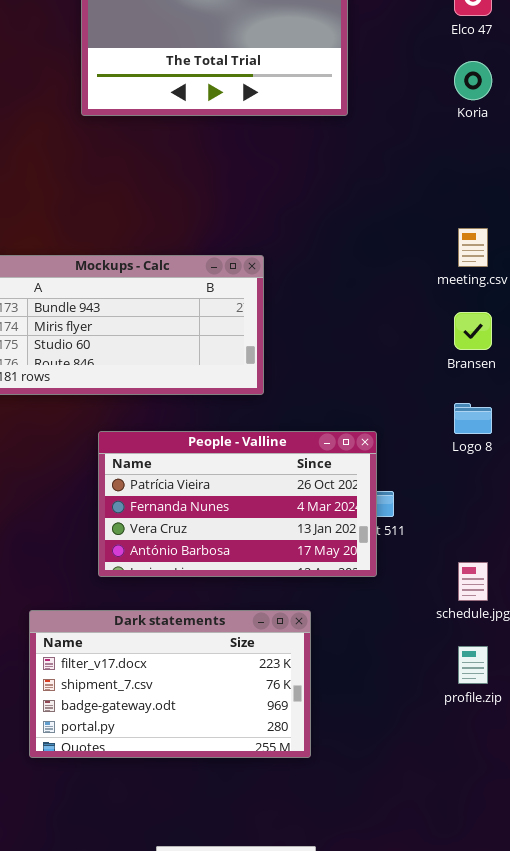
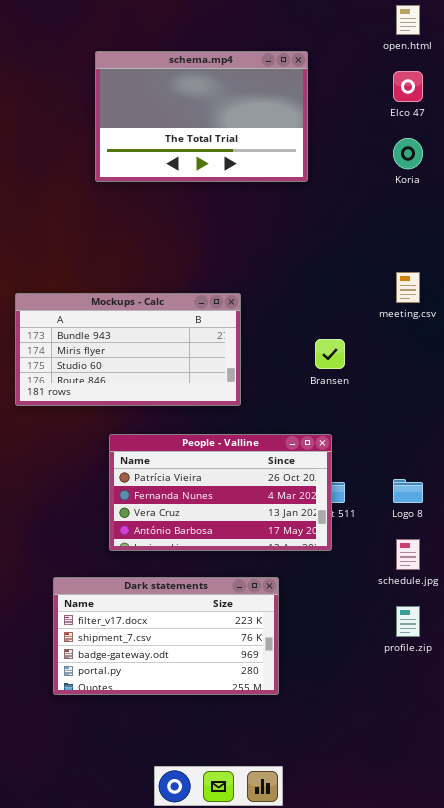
Bransen: [454,312,492,350] -> [315,339,345,369], moved
Logo 8: [454,403,492,434] -> [393,479,423,503], moved

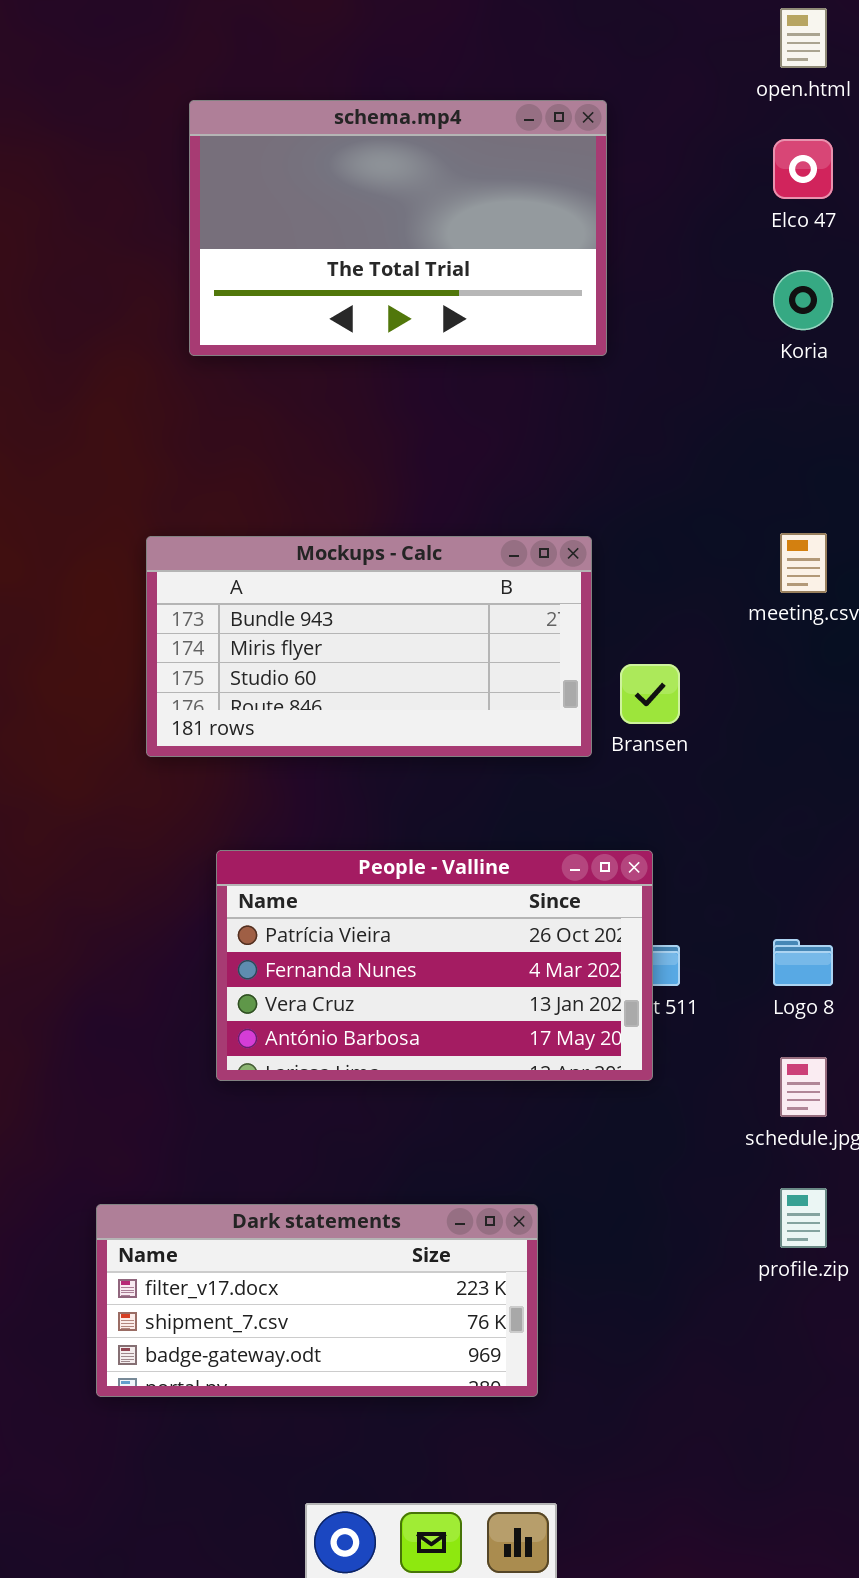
Mockups - Calc: [15,293,241,406] -> [146,536,592,757], moved
Dark statements: [53,577,279,695] -> [96,1204,538,1397], moved, resized

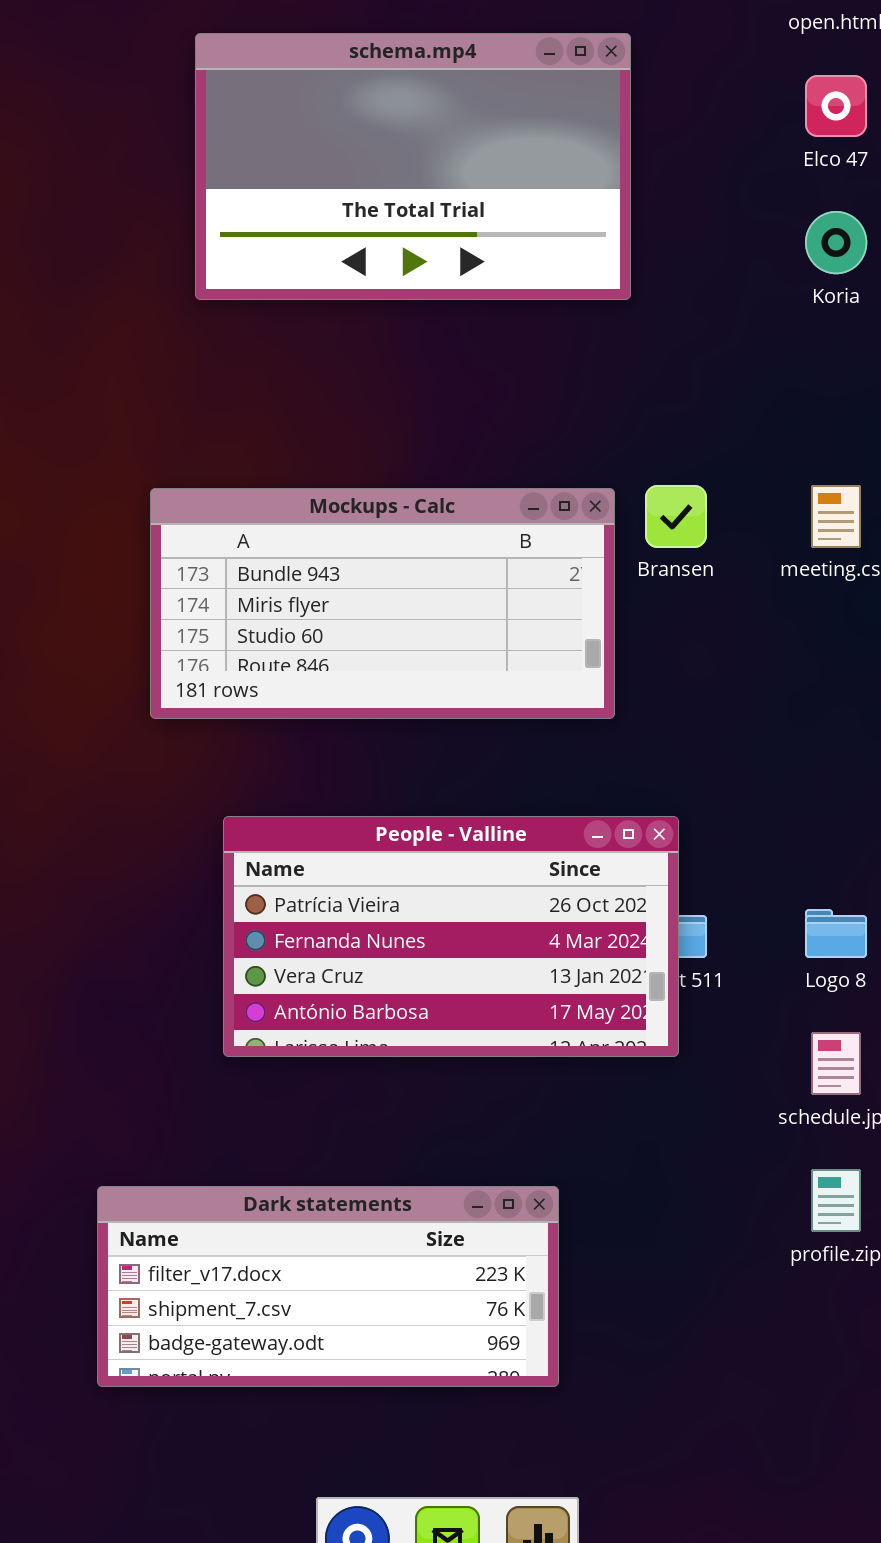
Bransen: [620,664,680,724] -> [645,485,707,548], moved

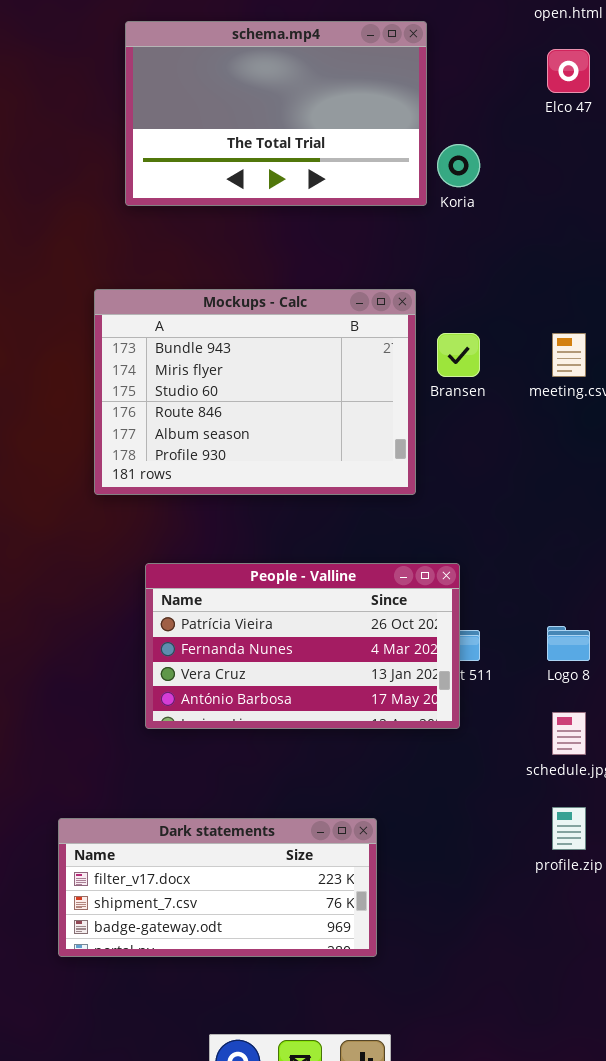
Koria: [805,211,867,274] -> [437,144,480,187], moved
Mockups - Calc: [150,488,615,719] -> [94,289,416,495], resized

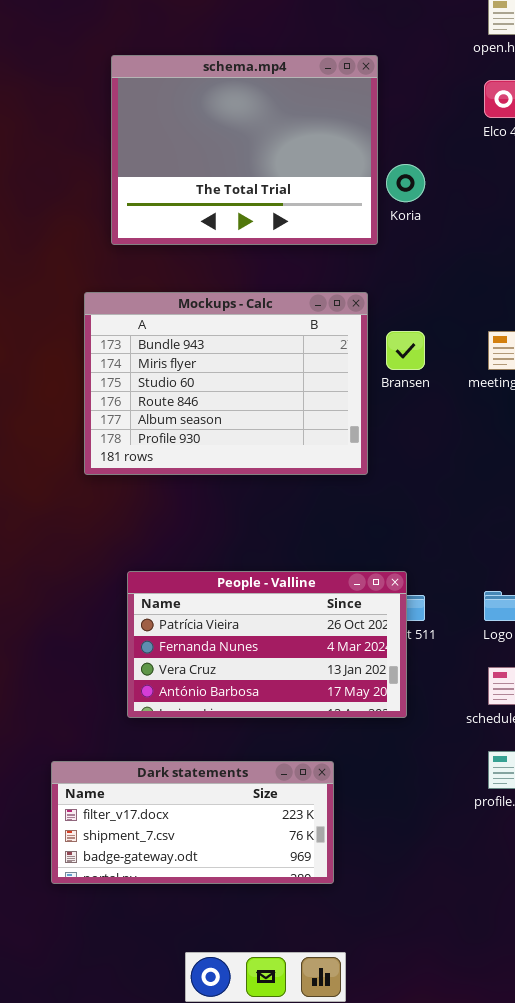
schema.mp4: [125,21,427,206] -> [111,55,378,245], resized
People - Valline: [145,563,460,729] -> [127,571,407,718], moved

